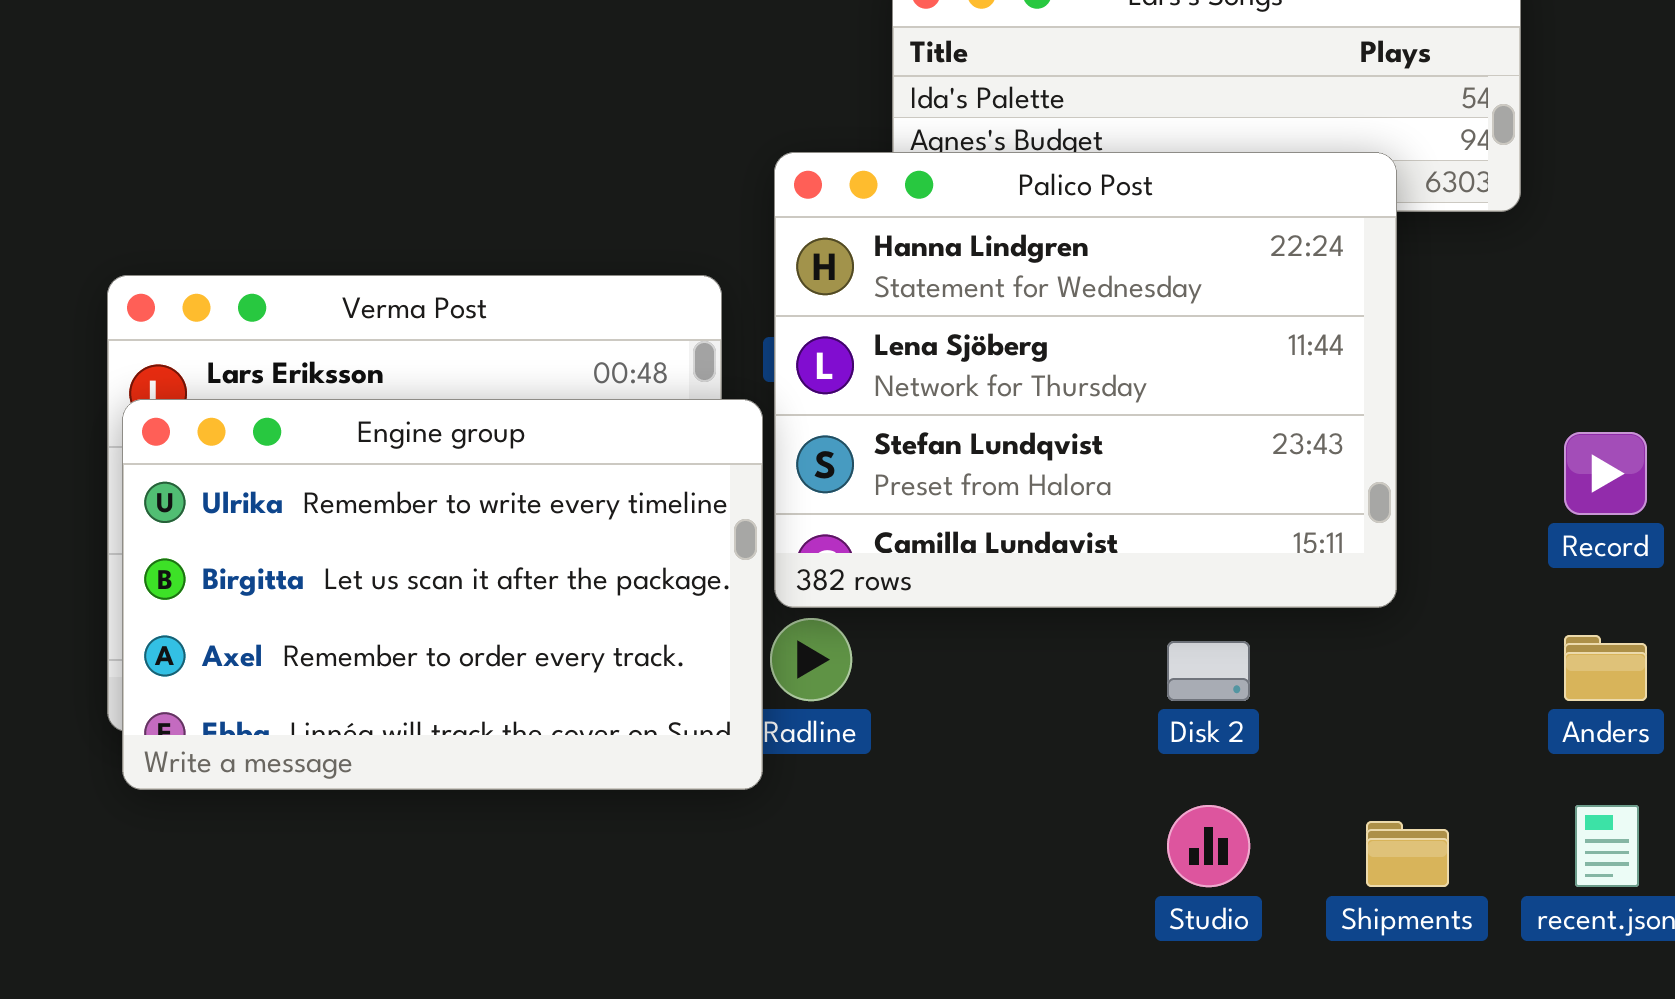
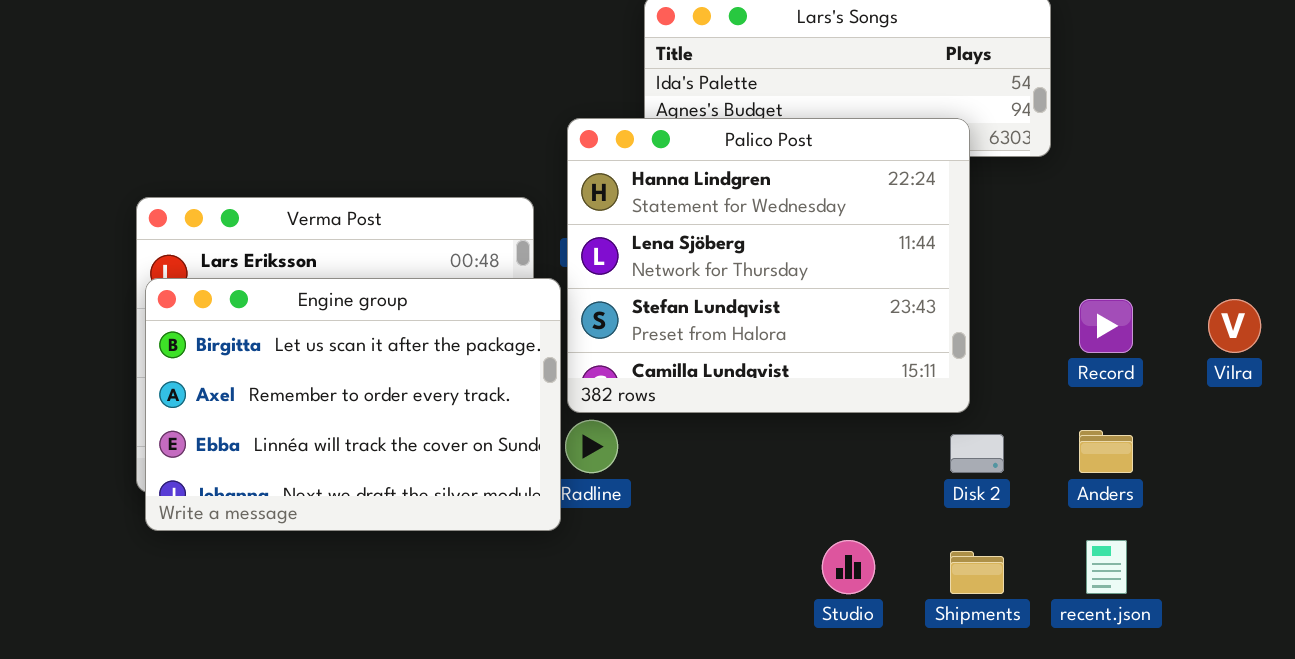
Engine group: [122,399,763,790] -> [145,278,561,531], scrolled down 1 row
Disk 2: [1167,641,1250,701] -> [950,434,1004,473], moved

